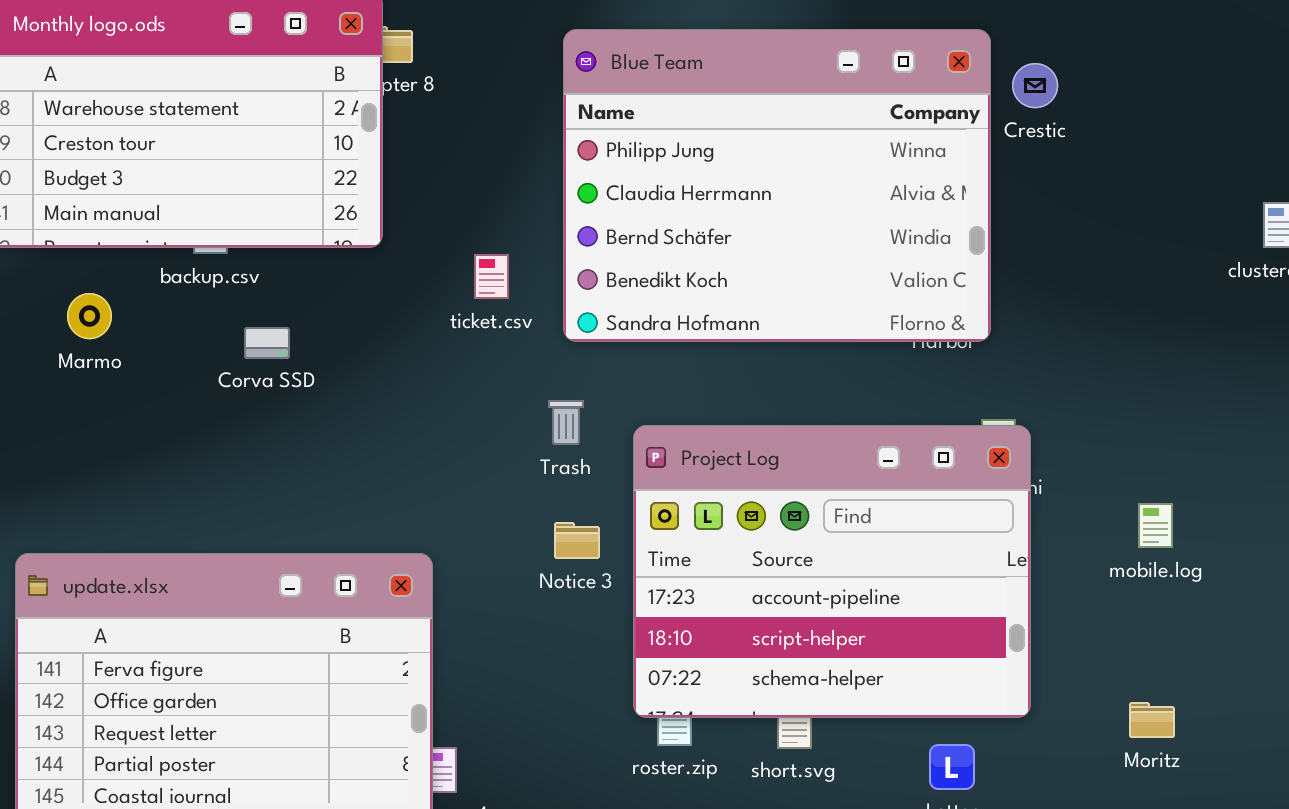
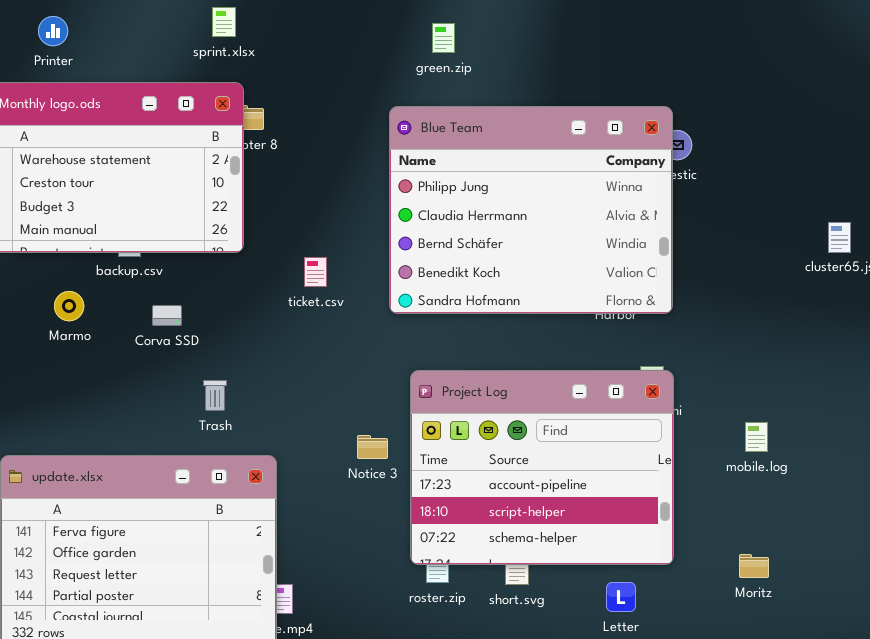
Blue Team: [563,29,991,342] -> [389,106,673,314], moved
Marmo: [67,293,112,339] -> [54,291,84,321], moved
Trash: [548,400,584,445] -> [203,380,227,411], moved

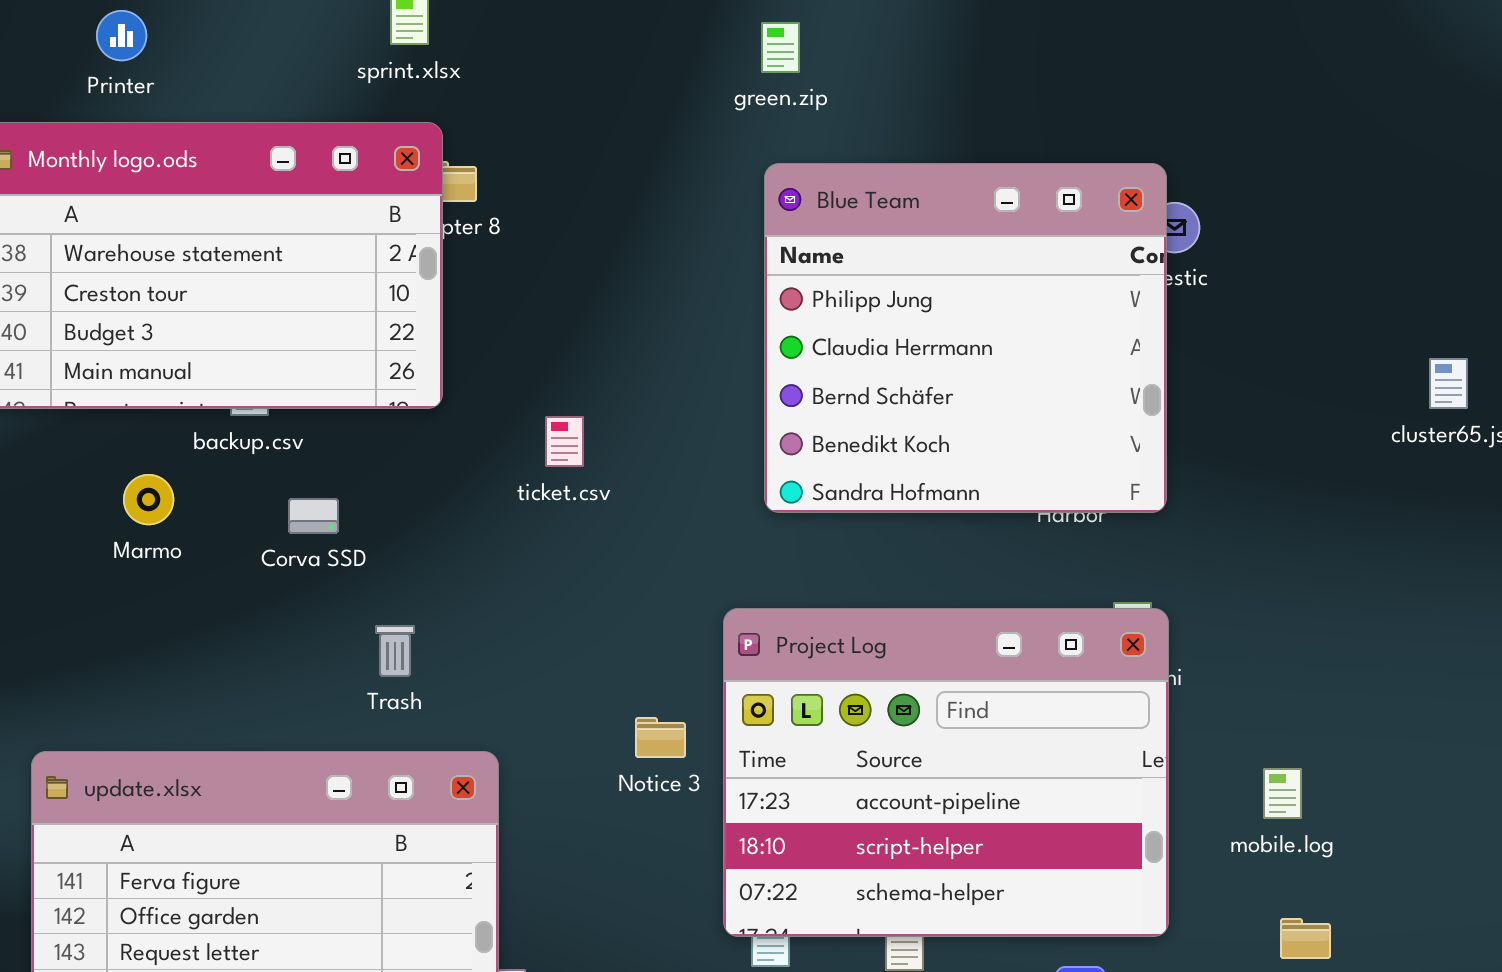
Blue Team: [389,106,673,314] -> [764,163,1167,513], resized
mobile.log: [745,422,768,452] -> [1263,768,1302,819], moved

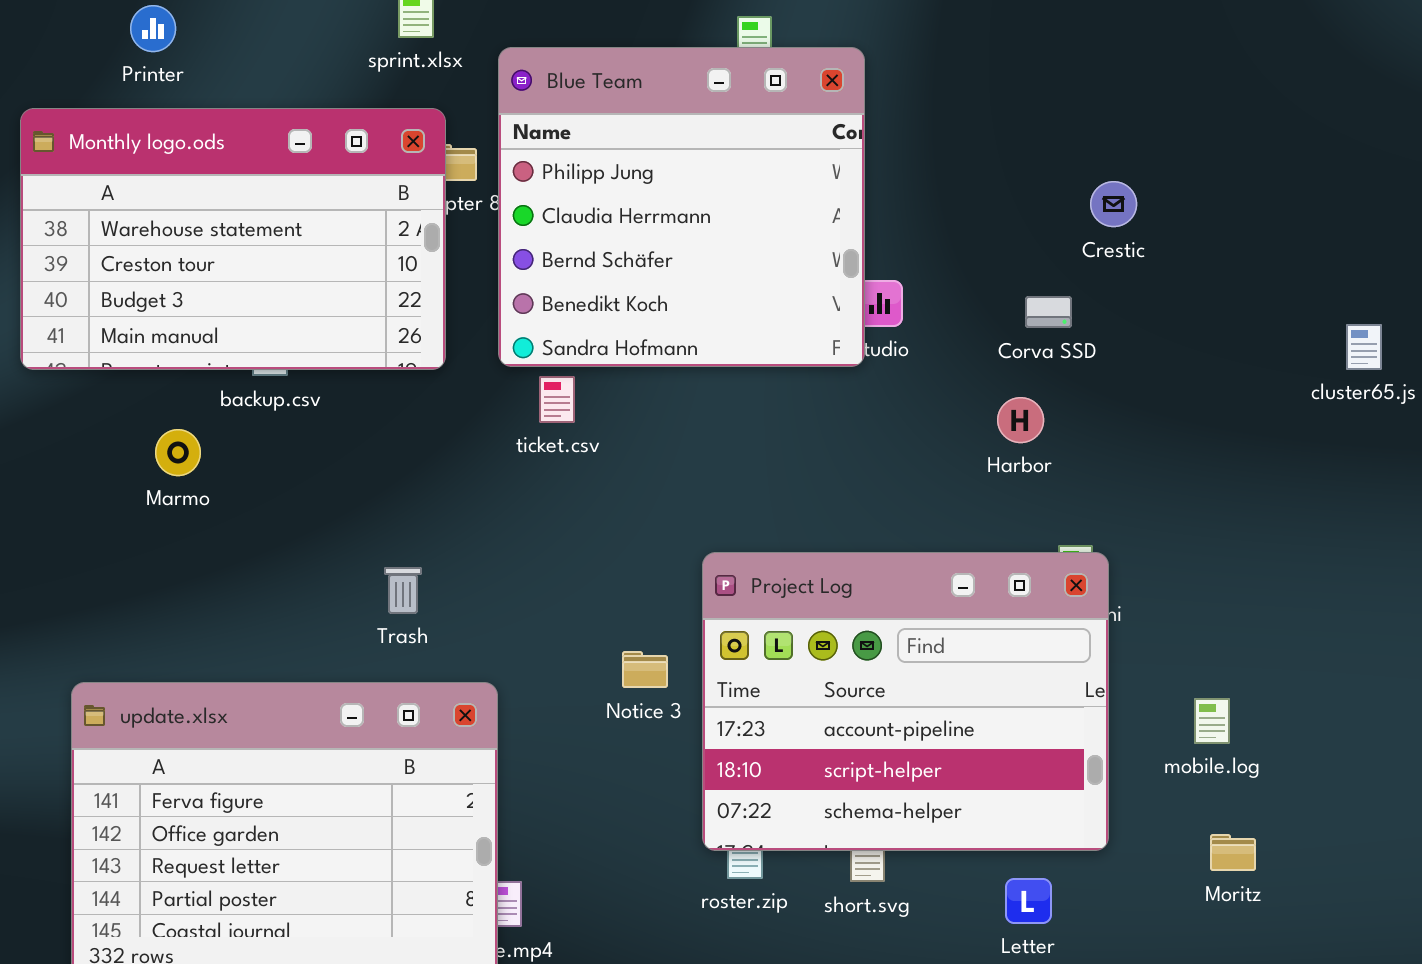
Blue Team: [764,163,1167,513] -> [498,47,865,367], moved
Corva SSD: [288,498,339,534] -> [1025,296,1072,328], moved

